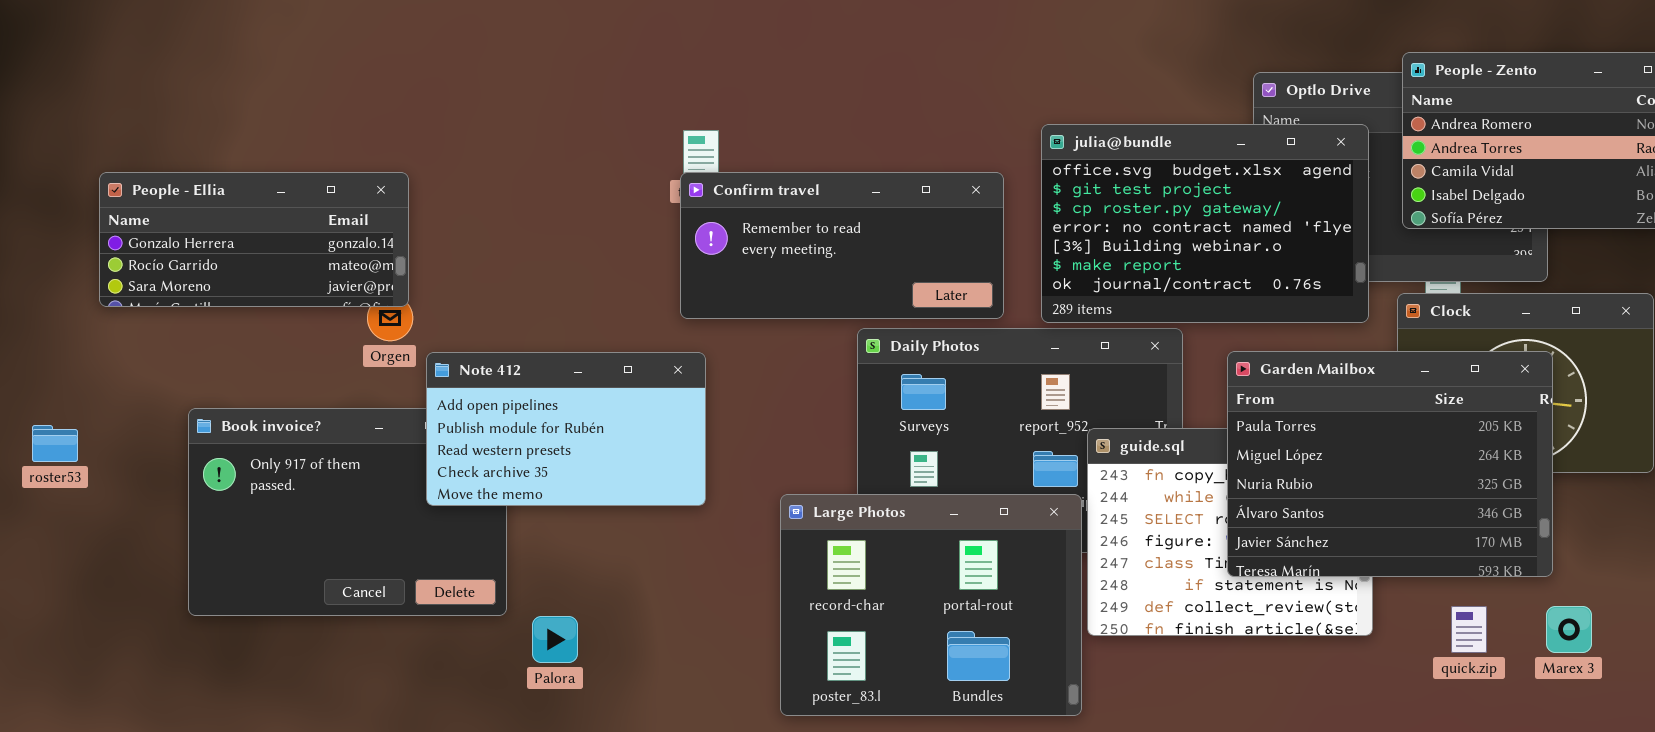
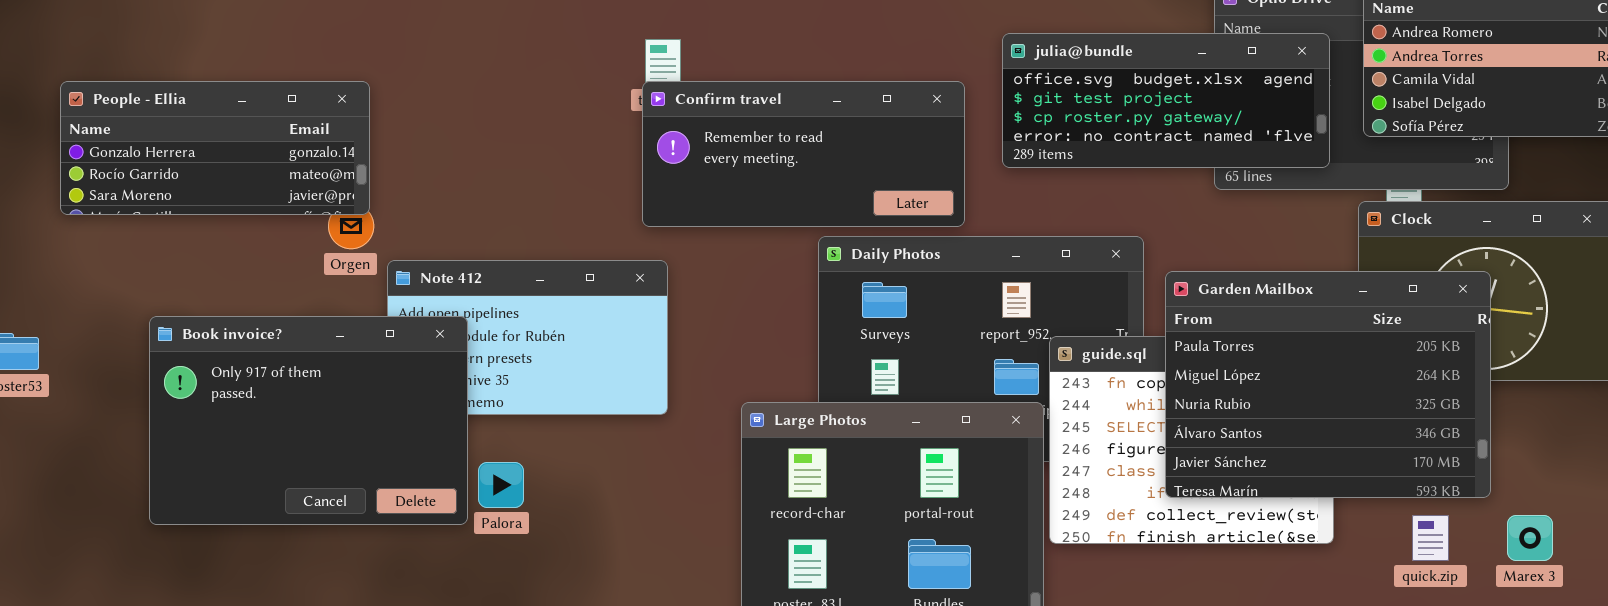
julia@bundle: [1041,124,1369,323] -> [1002,33,1330,168], resized
Garden Mailbox: [1227,351,1553,577] -> [1165,271,1491,498], moved
Book invoice?: [188,408,507,616] -> [149,316,468,525], raised
Palora: [532,616,578,663] -> [478,462,524,508], moved

